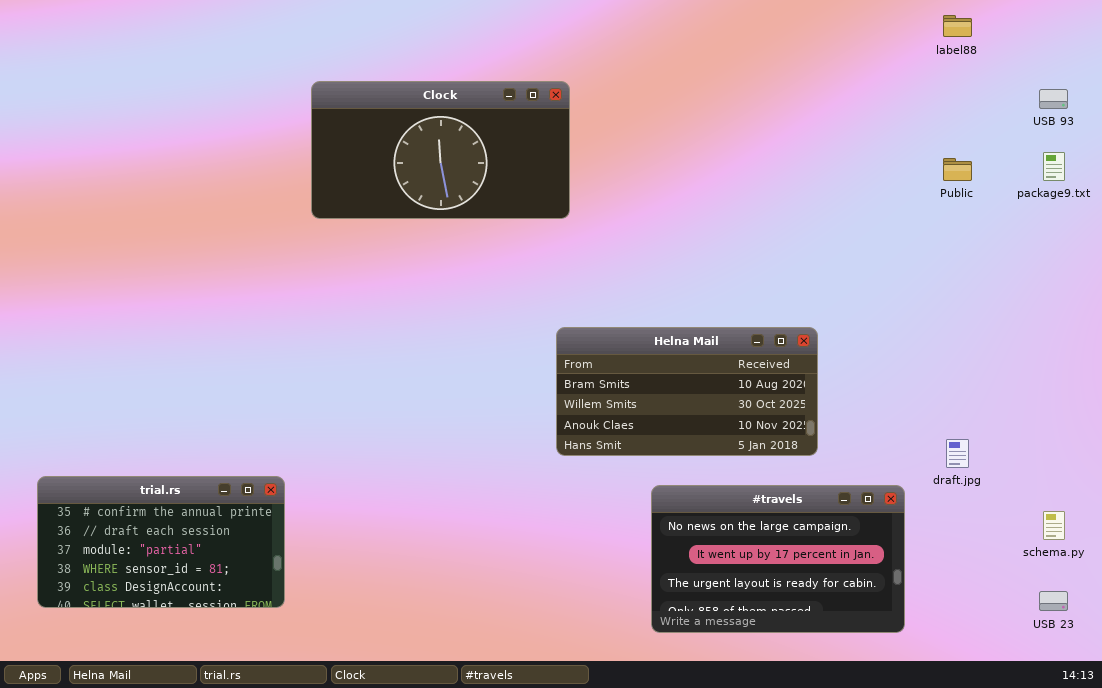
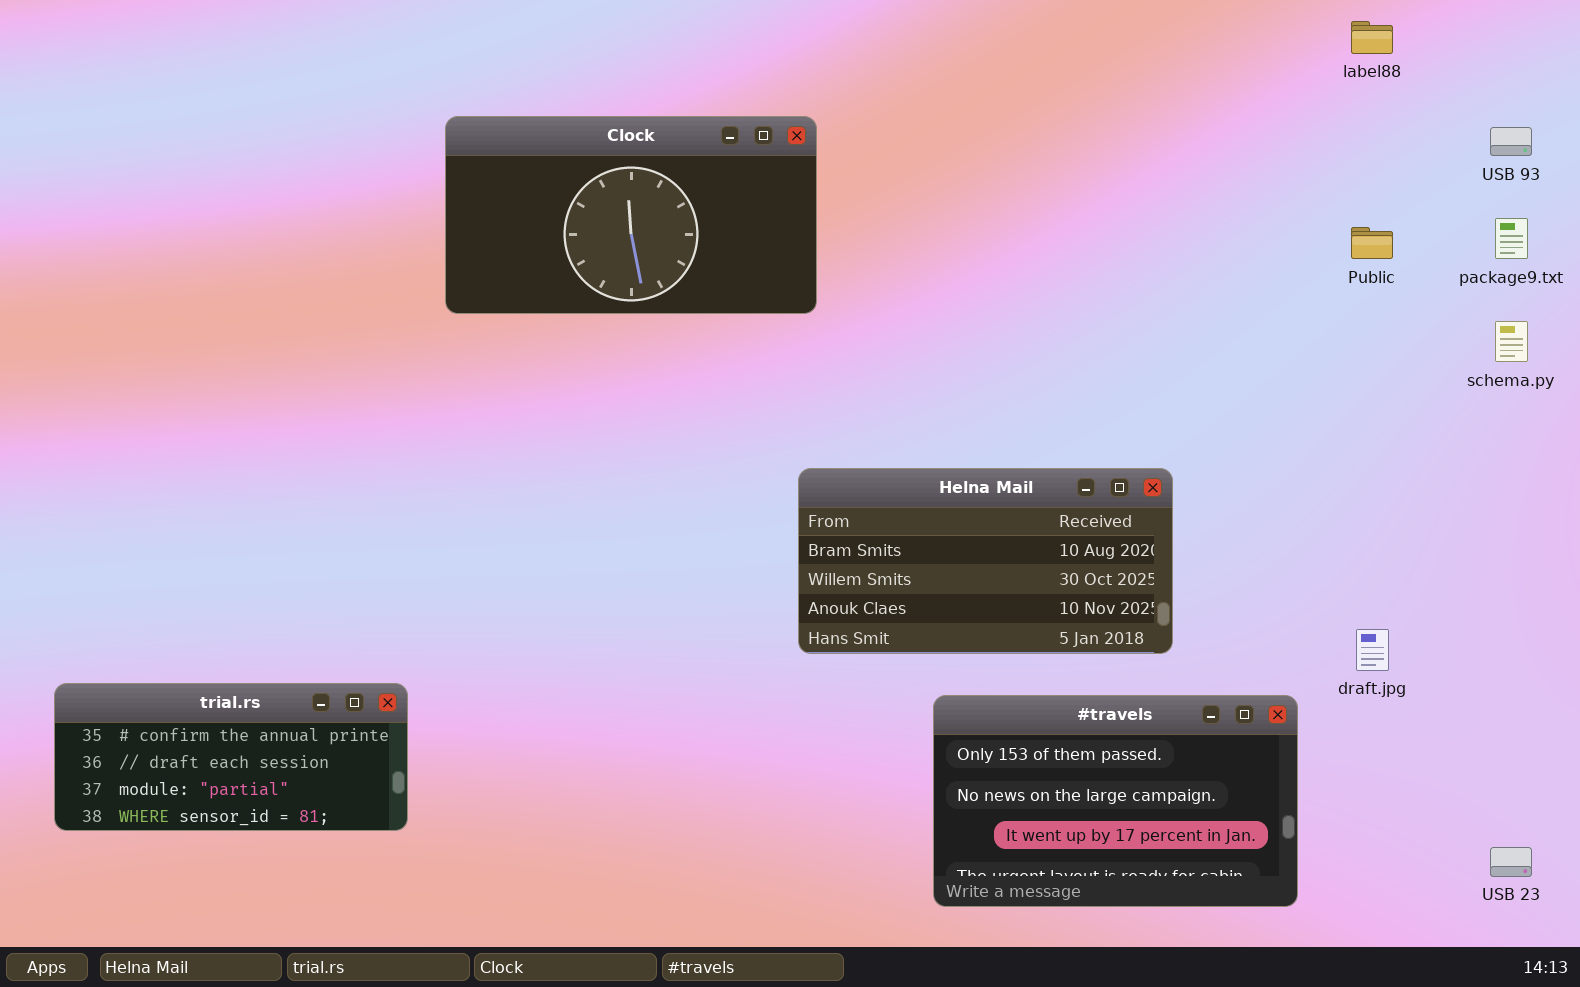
trial.rs: [37,476,285,608] -> [54,683,408,831], resized
#travels: [651,485,905,633] -> [933,695,1298,907], scrolled up 1 row
schema.py: [1043,511,1065,540] -> [1495,321,1528,362], moved

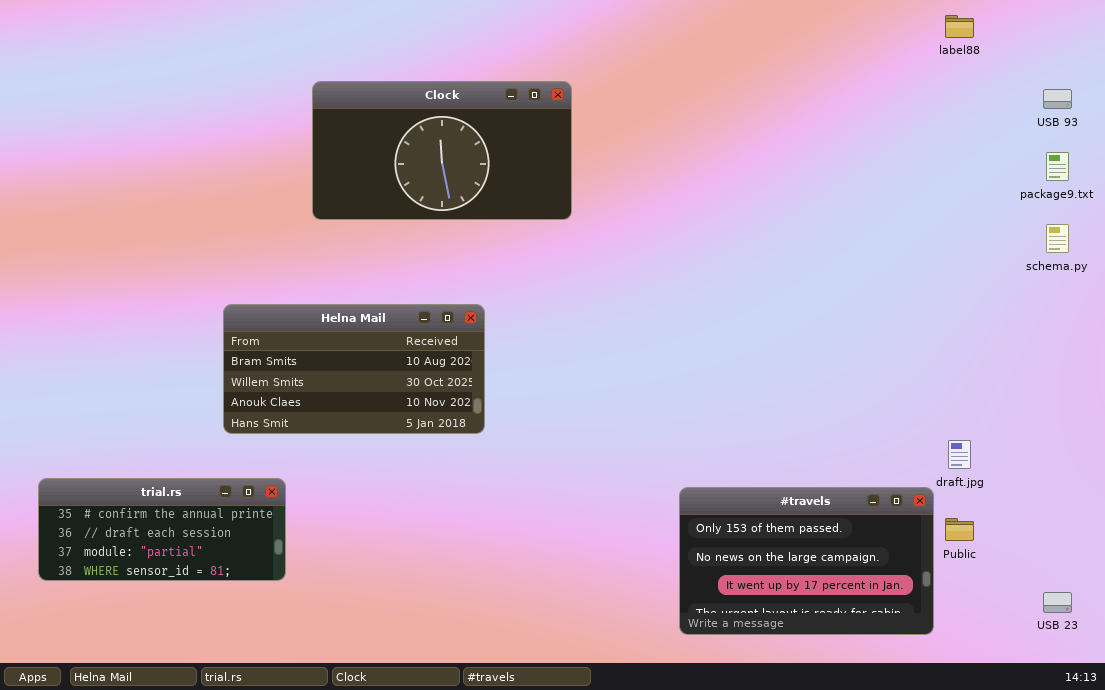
Public: [1351,227,1393,259] -> [945,518,974,541], moved
Helna Mail: [798,468,1173,654] -> [223,304,485,434], moved
#travels: [933,695,1298,907] -> [679,487,934,635], moved

